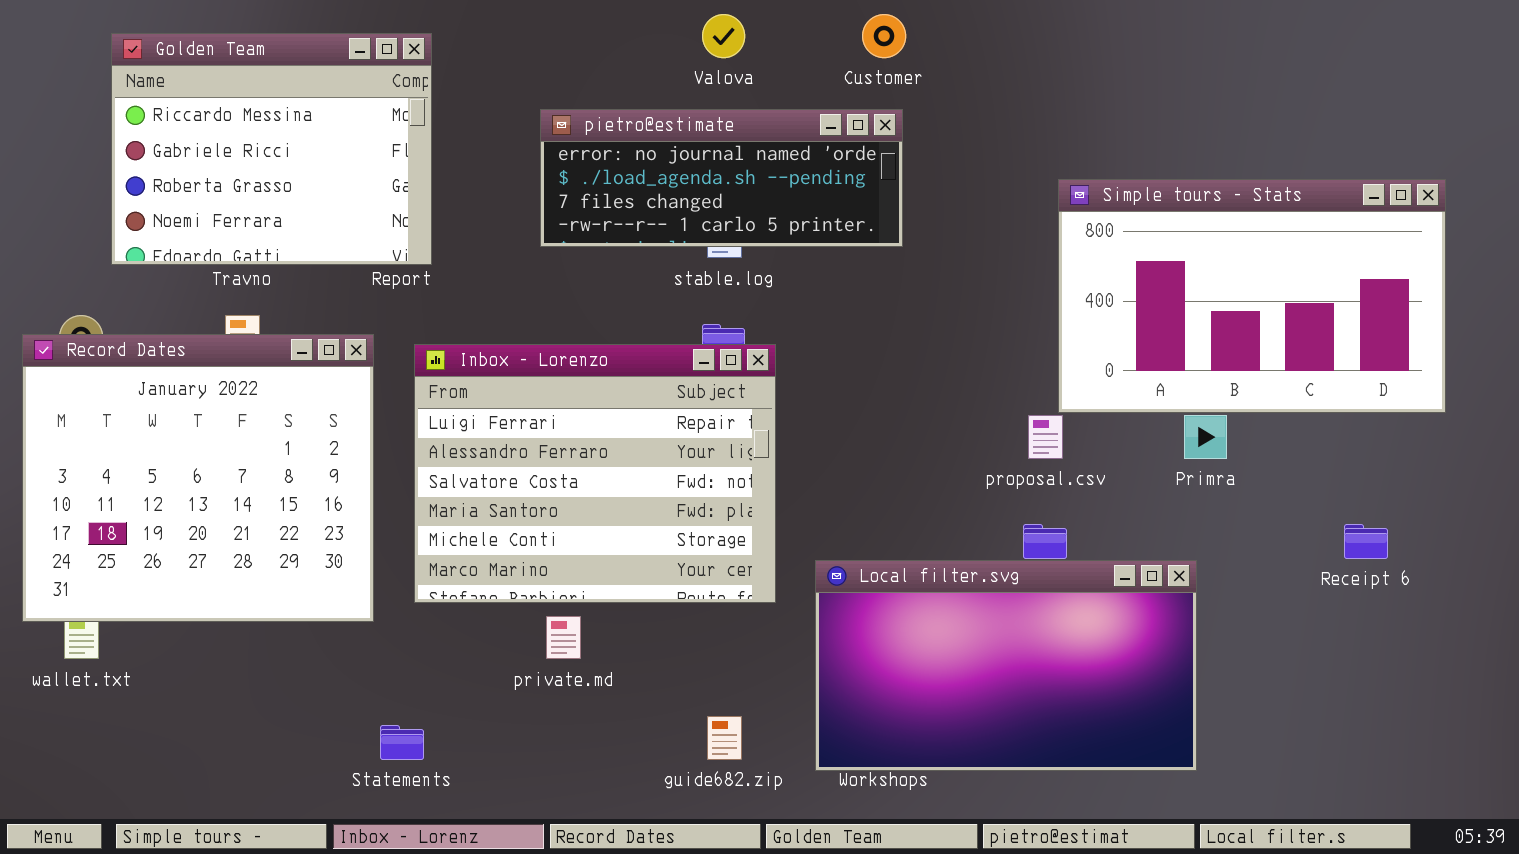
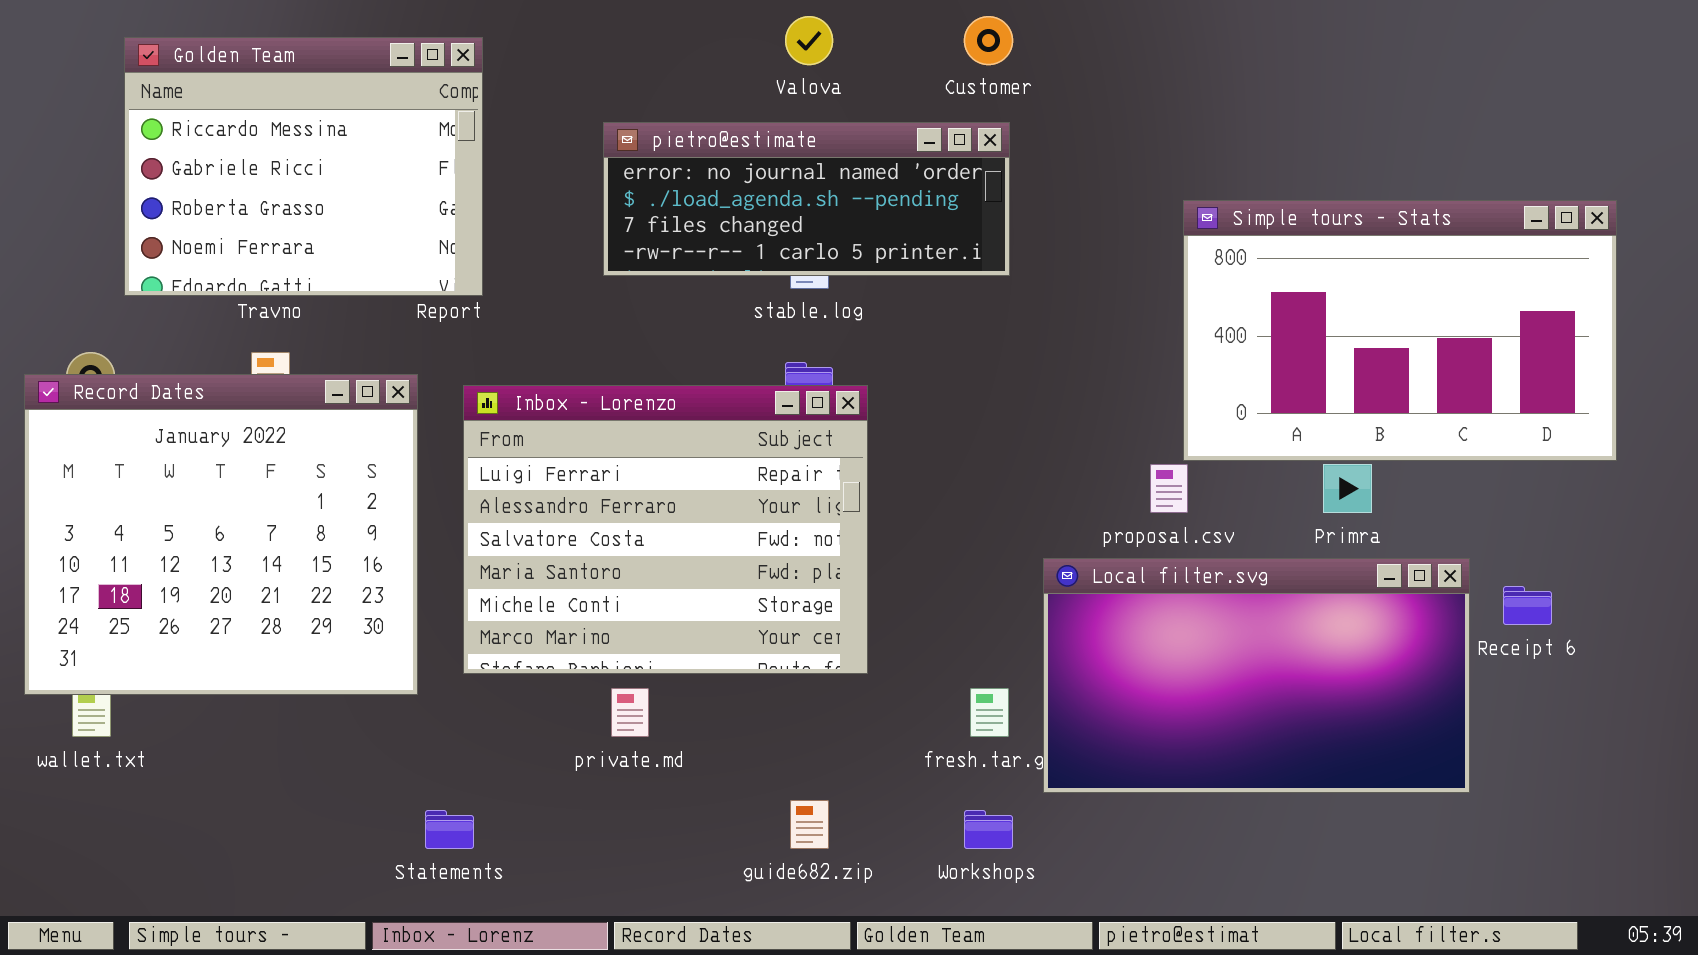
Local filter.svg: [815,560,1197,771] -> [1043,558,1470,793], moved

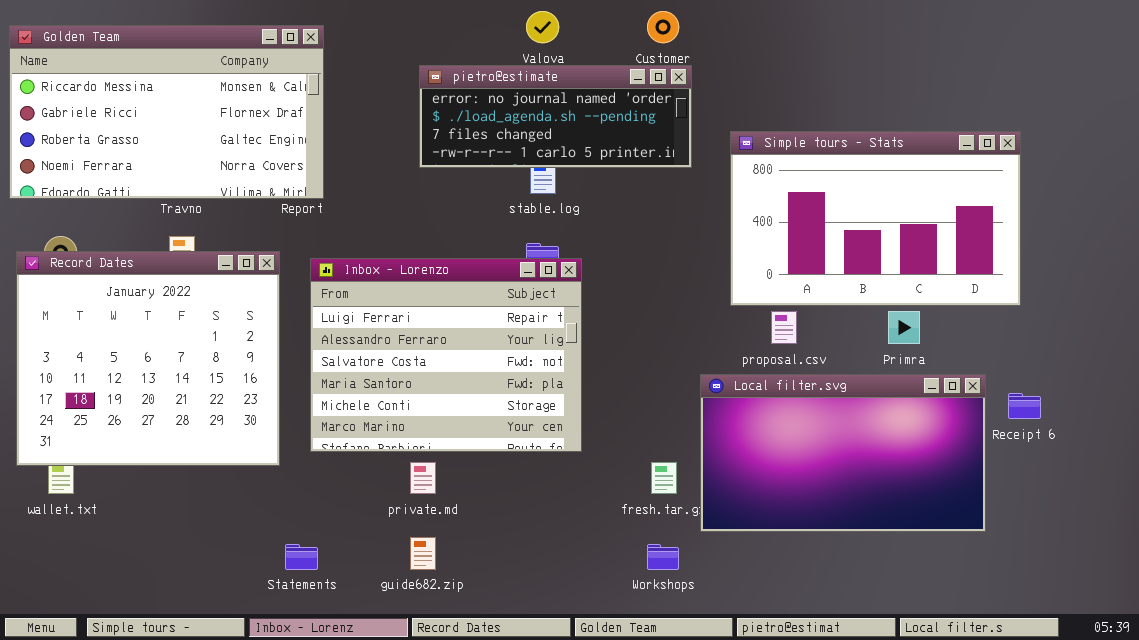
Golden Team: [124,37,483,296] -> [9,25,324,199], resized
pietro@estimate: [603,122,1010,276] -> [419,65,692,168], moved
Simple tours - Stats: [1183,200,1617,461] -> [730,131,1021,306], moved
guide682.zip: [790,800,829,849] -> [410,537,436,570], moved

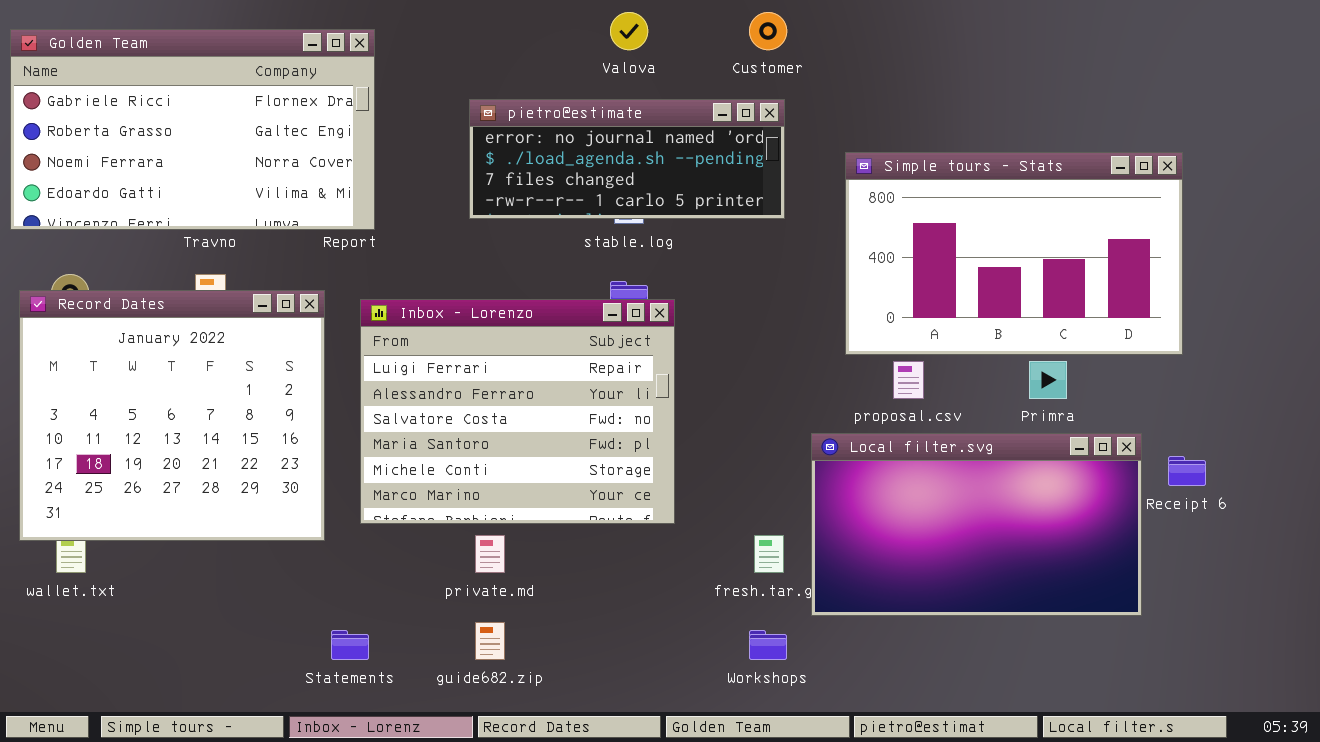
Golden Team: [9,25,324,199] -> [10,29,375,230], scrolled down 1 row
pietro@estimate: [419,65,692,168] -> [469,99,785,219], moved

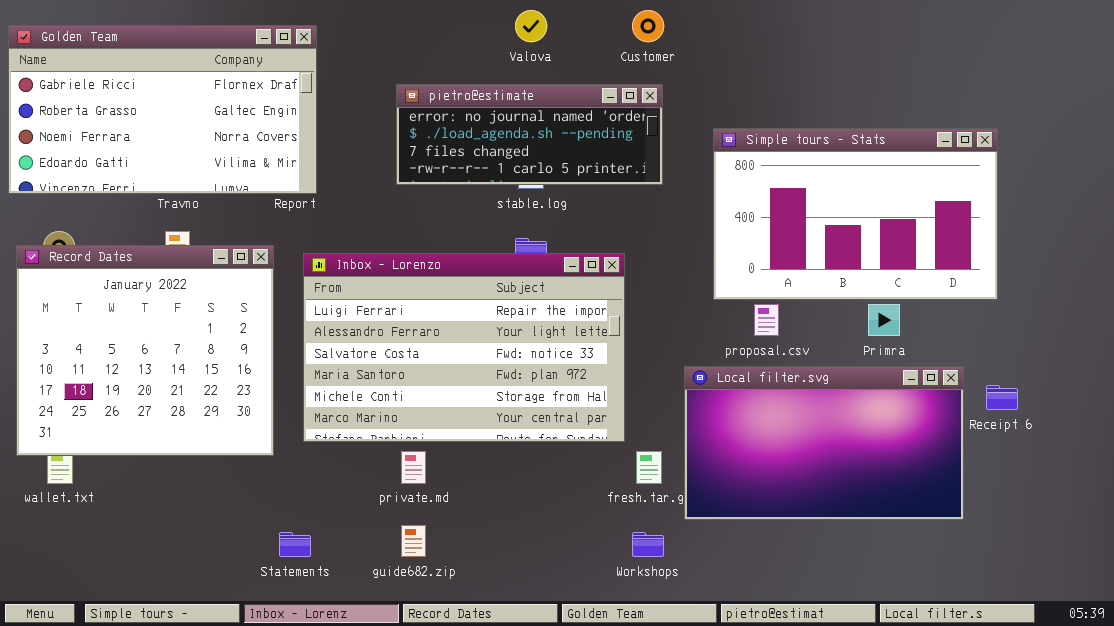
Inbox - Lorenzo: [360,299,675,524] -> [303,253,625,442], resized

